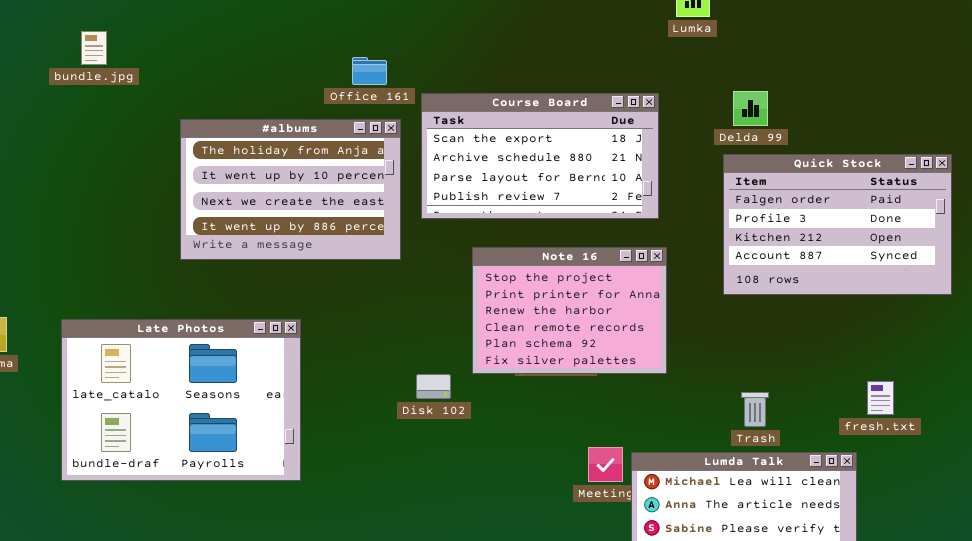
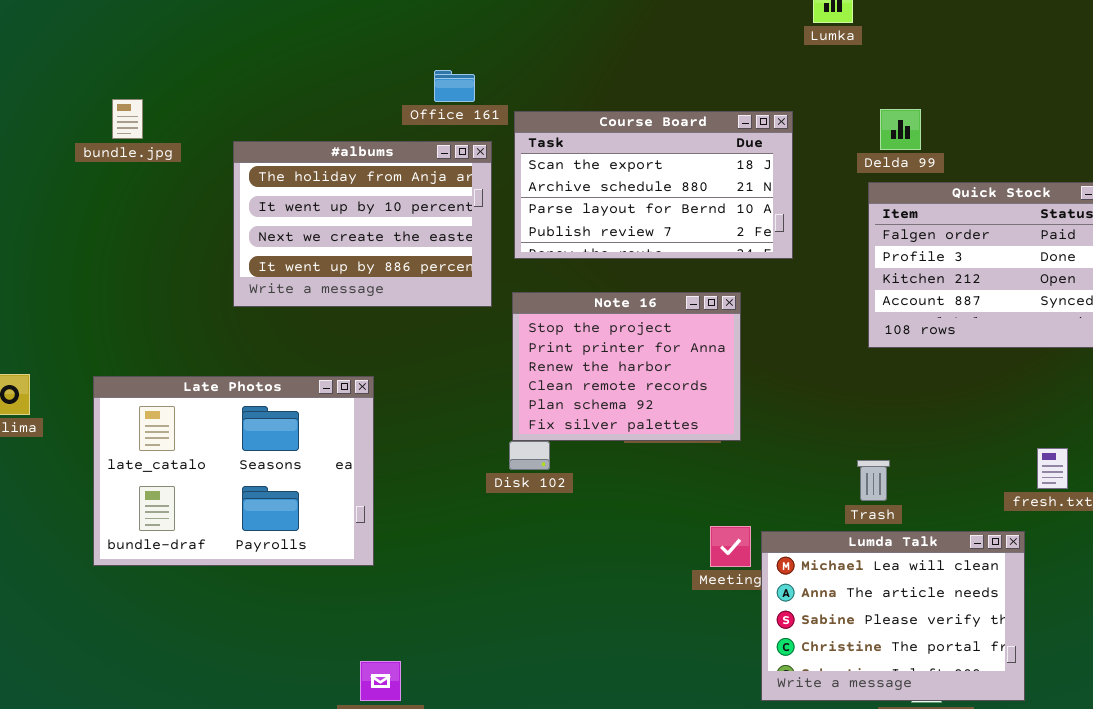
bundle.jpg: [81,31,107,65] -> [112,99,143,139], moved
Note 16: [472,247,667,374] -> [512,292,741,441], moved
Trash: [741,392,769,427] -> [857,460,890,501], moved

